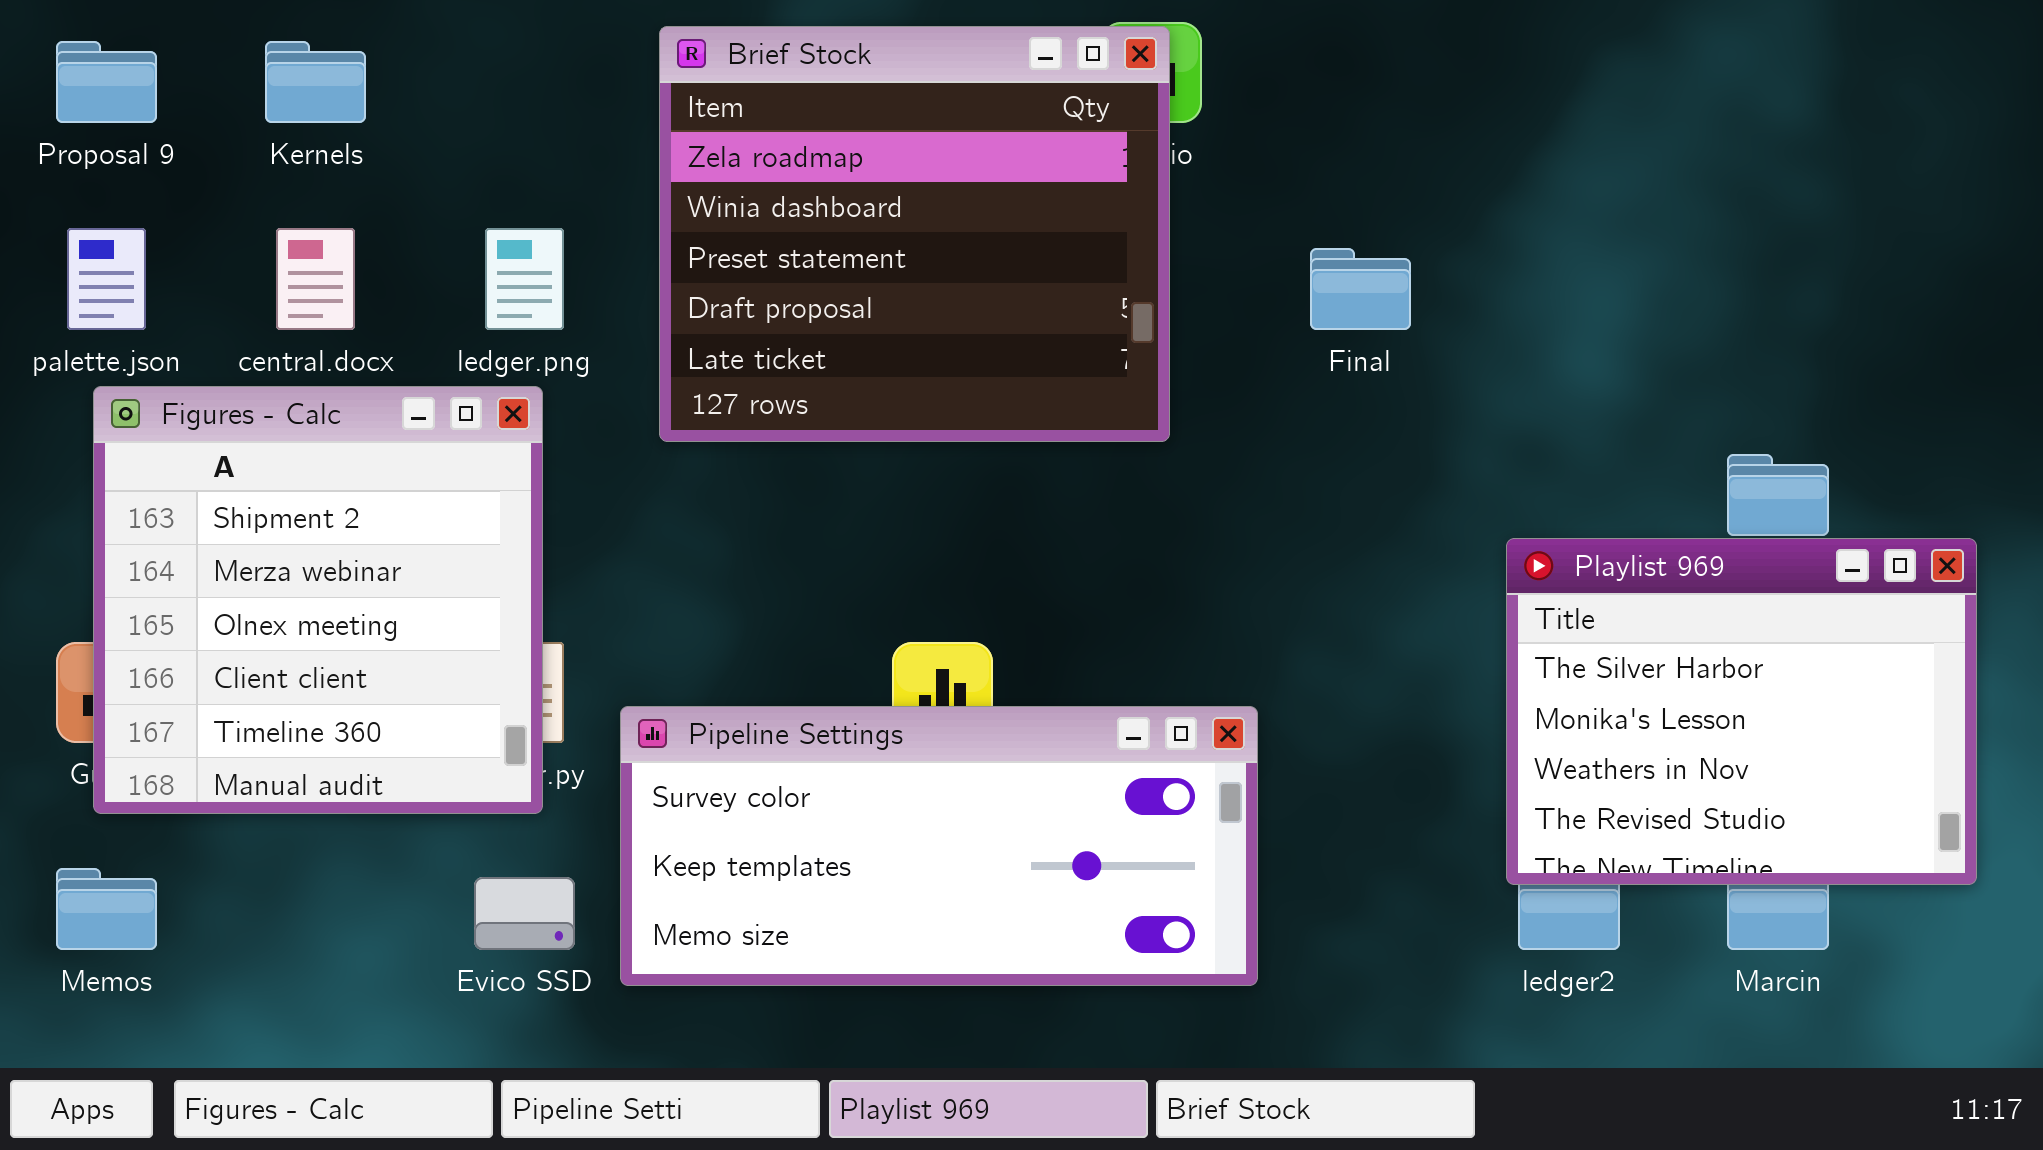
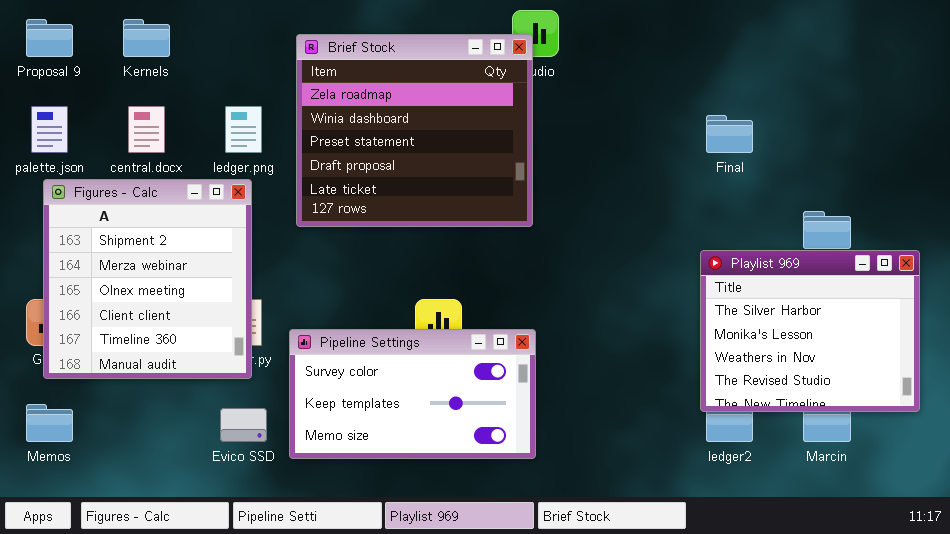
Brief Stock: [659,26,1170,442] -> [296,34,533,227], moved
Final: [1310,248,1411,330] -> [706,115,753,153], moved
Pipeline Settings: [620,706,1258,986] -> [289,329,536,459], resized

